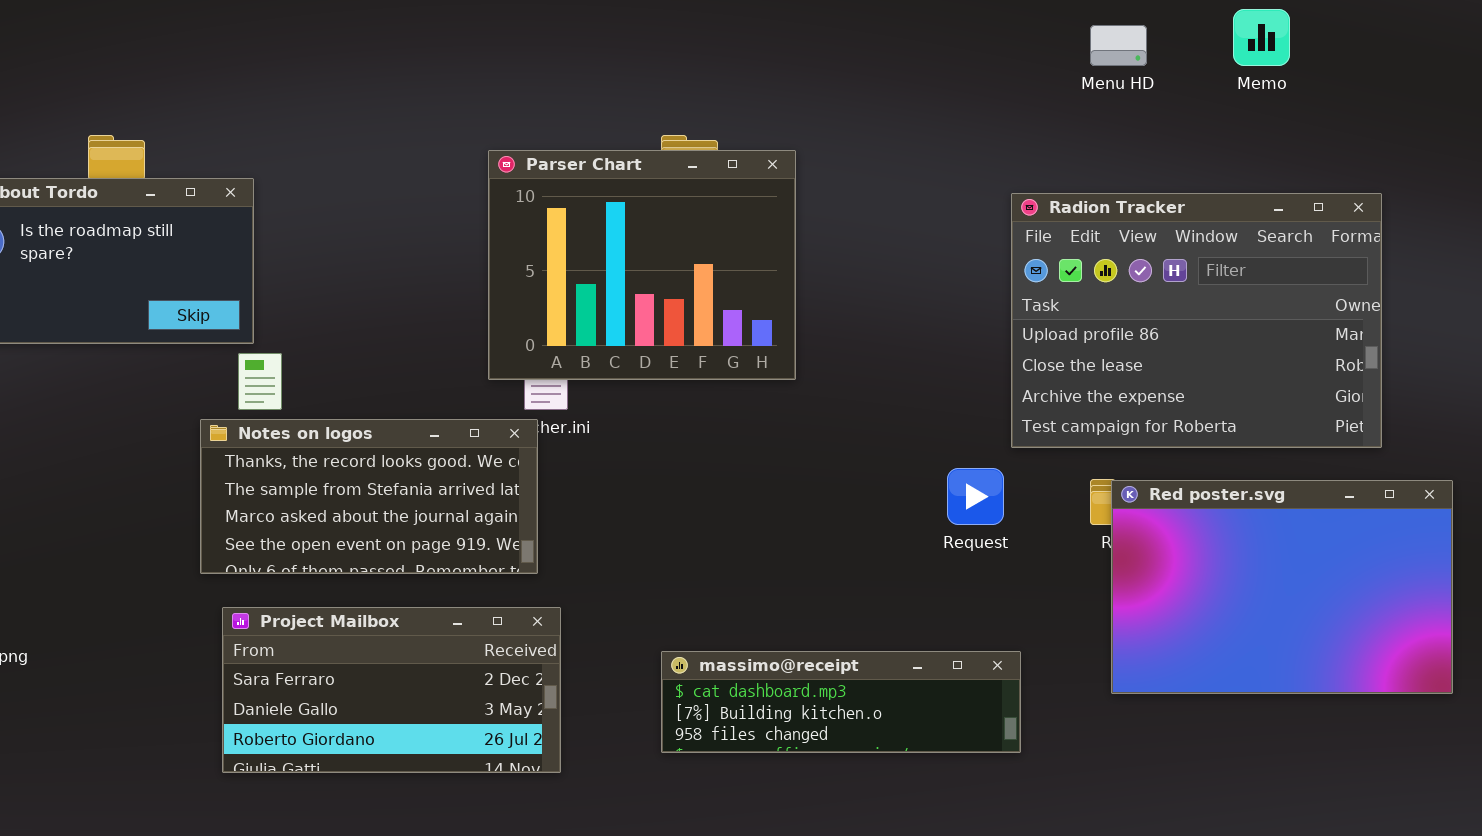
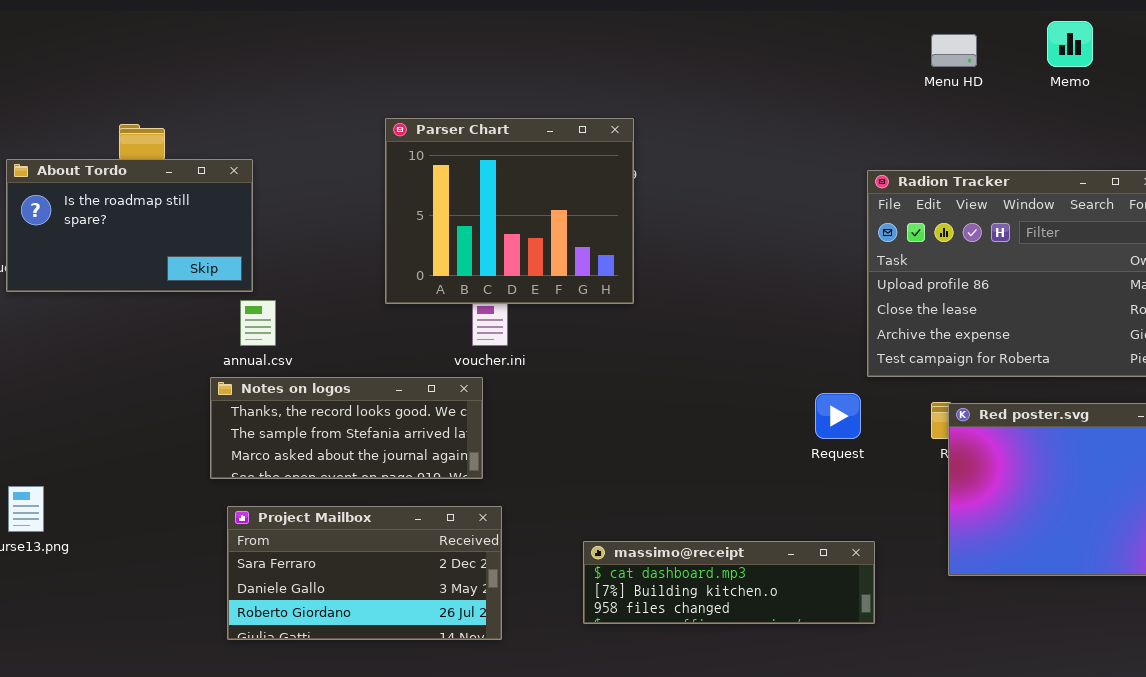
Parser Chart: [488,150,796,380] -> [385,118,634,304], moved
Notes on logos: [200,419,538,574] -> [210,377,483,479], resized

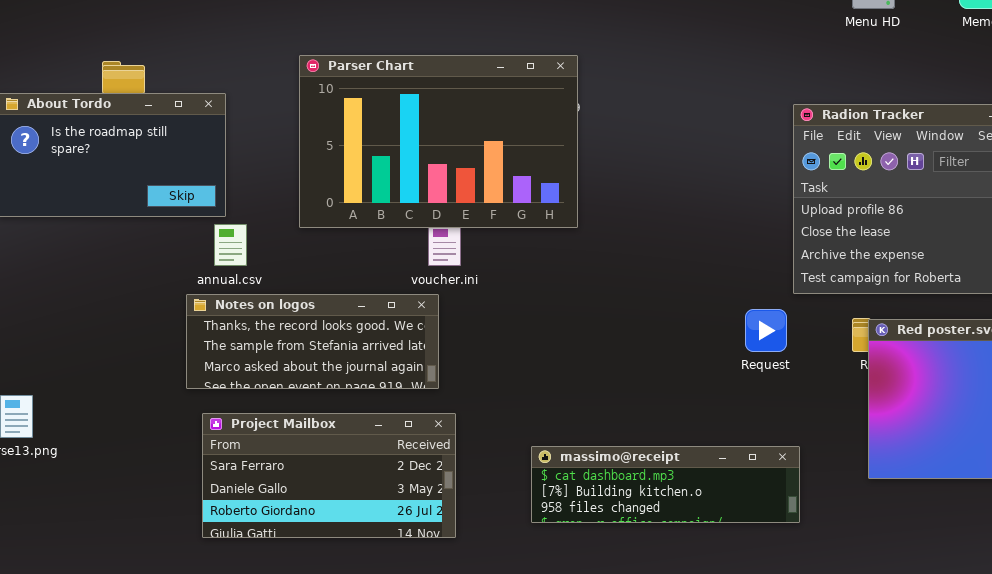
Parser Chart: [385,118,634,304] -> [299,55,578,228], resized

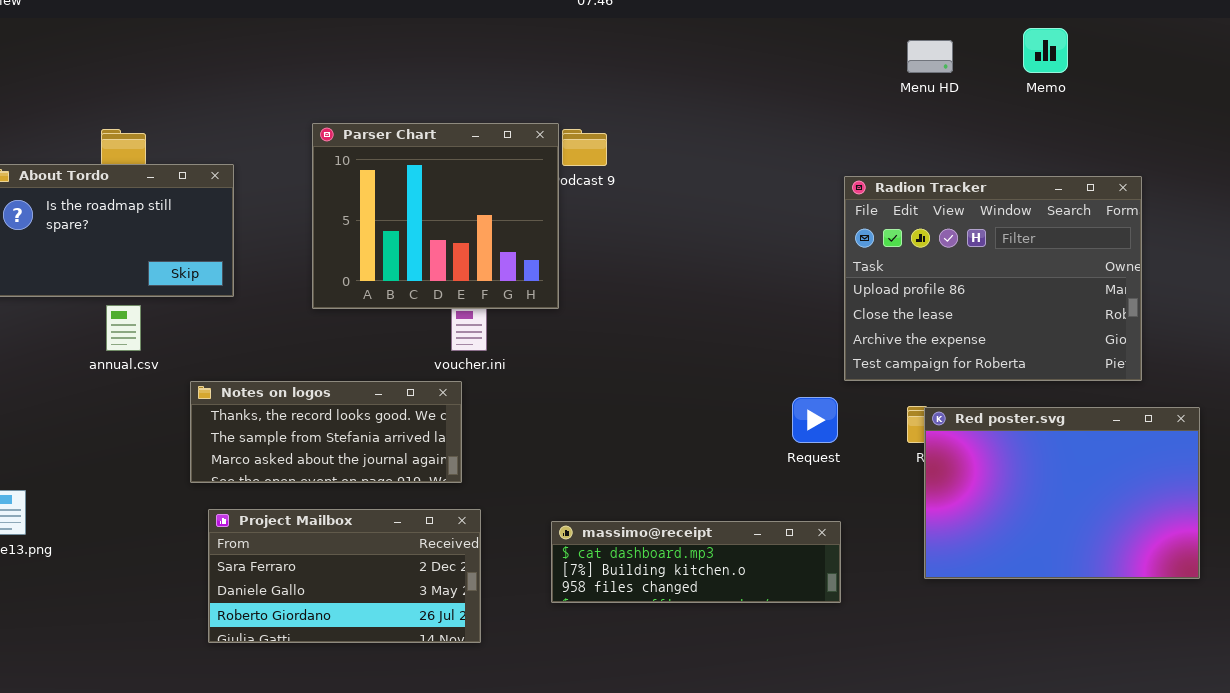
Parser Chart: [299,55,578,228] -> [312,123,559,309], resized
annual.csv: [214,224,247,266] -> [106,305,141,351], moved
massimo@receipt: [531,446,800,523] -> [551,521,841,603], moved

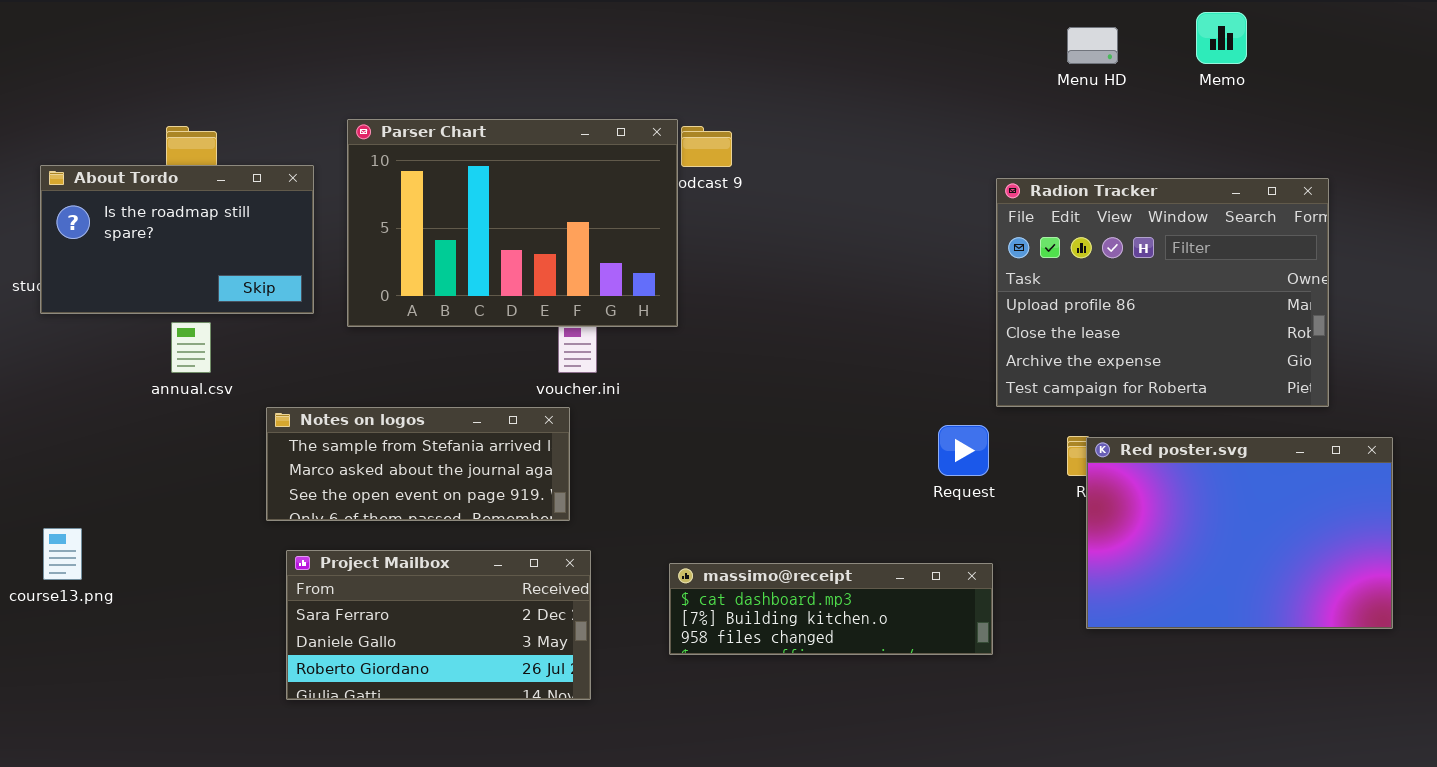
Parser Chart: [312,123,559,309] -> [347,119,678,327], resized
Notes on logos: [190,381,462,483] -> [266,407,570,521], scrolled down 1 row

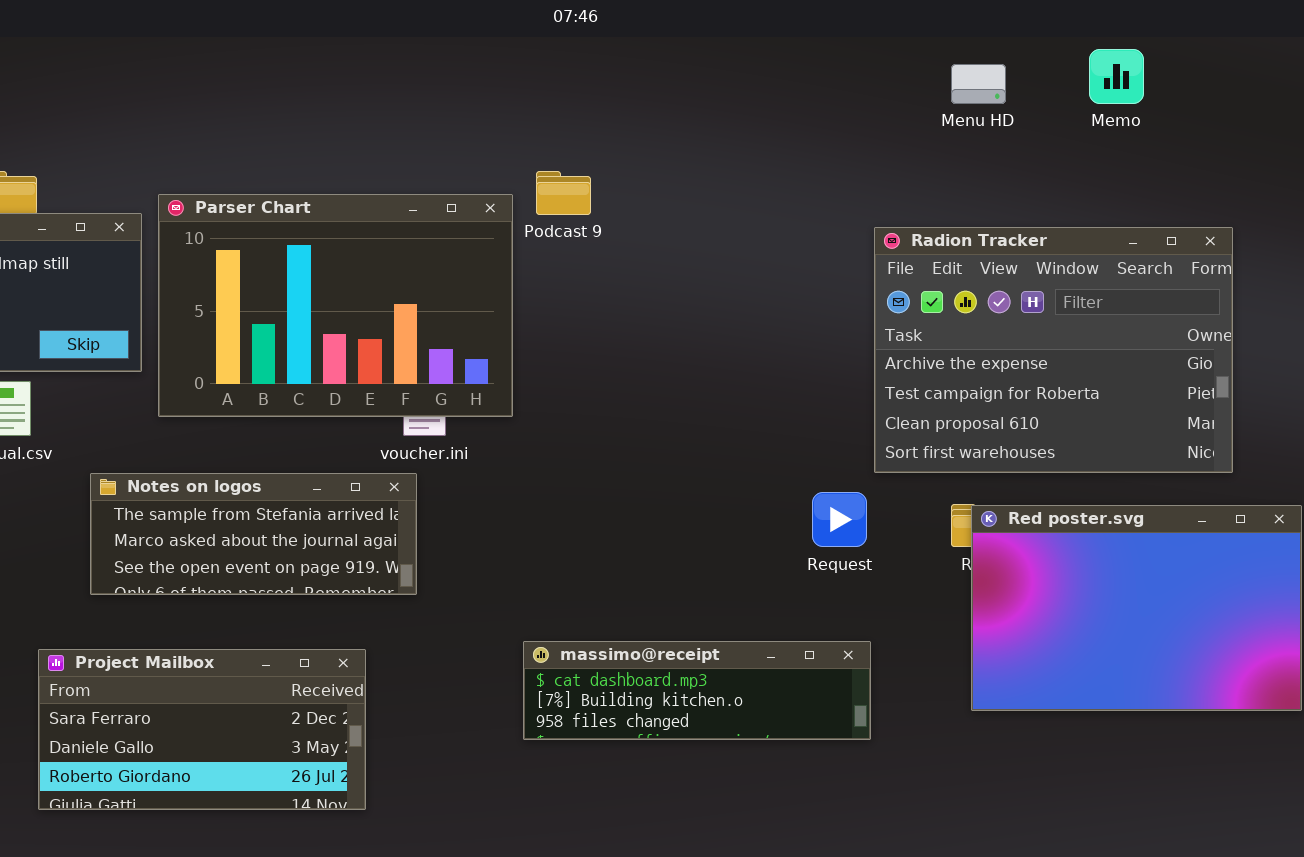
Parser Chart: [347,119,678,327] -> [158,194,513,417], moved
Radion Tracker: [996,178,1329,407] -> [874,227,1233,473], scrolled down 2 rows
Project Mailbox: [286,550,591,700] -> [38,649,366,810], moved

